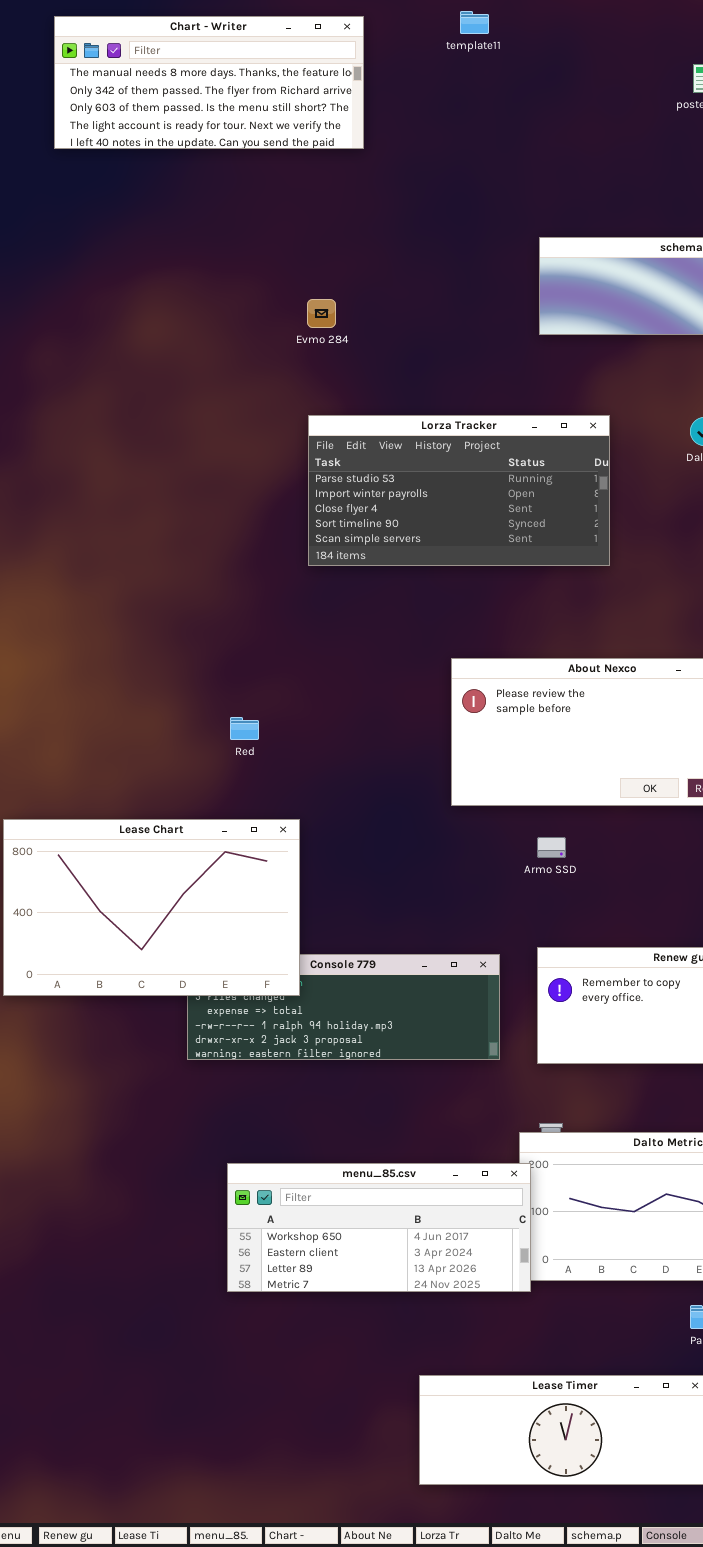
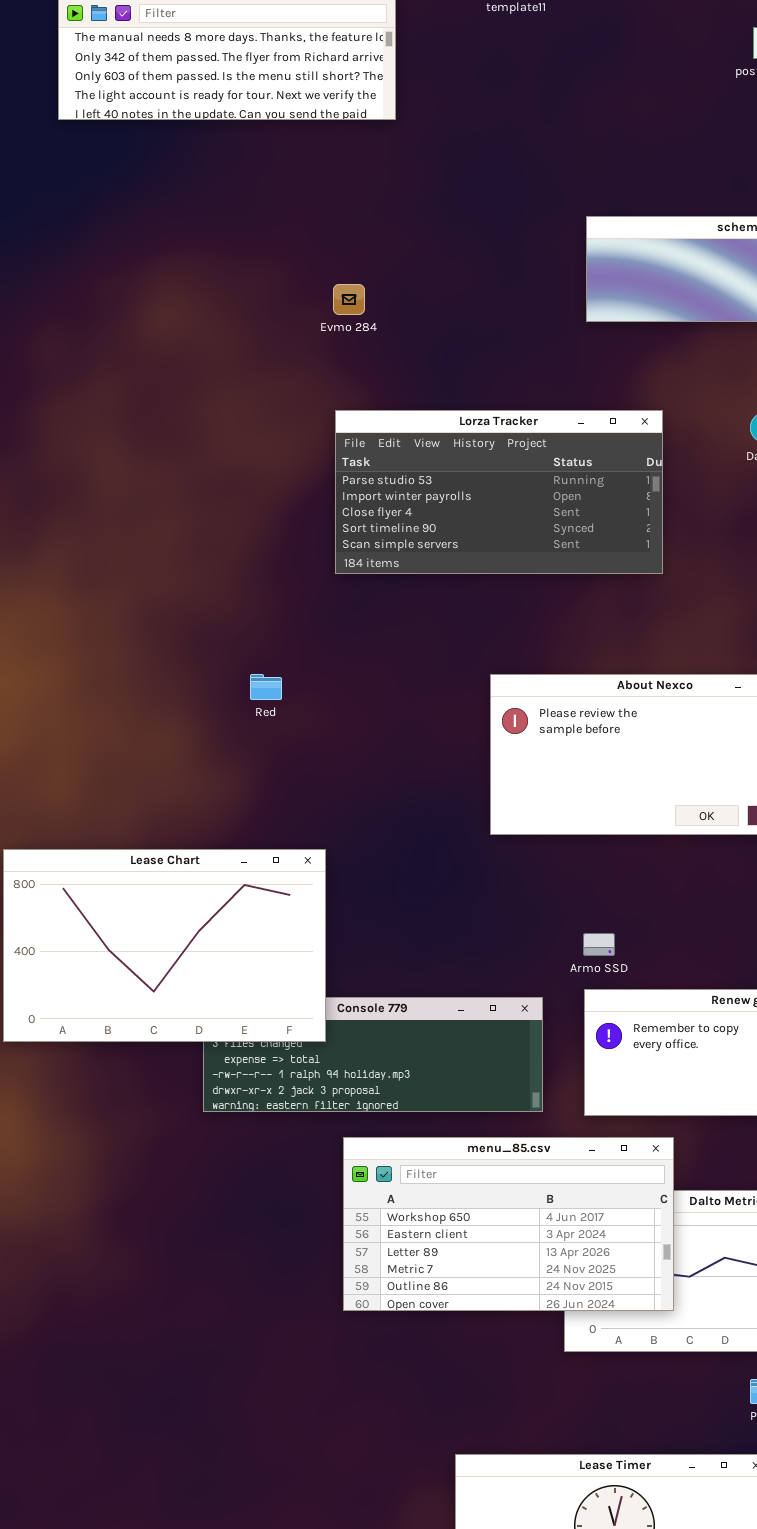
Red: [230,717,259,740] -> [250,674,282,700], moved
Armo SSD: [537,837,566,858] -> [583,933,615,956], moved
menu_85.csv: [227,1163,531,1292] -> [343,1137,674,1311], moved, resized

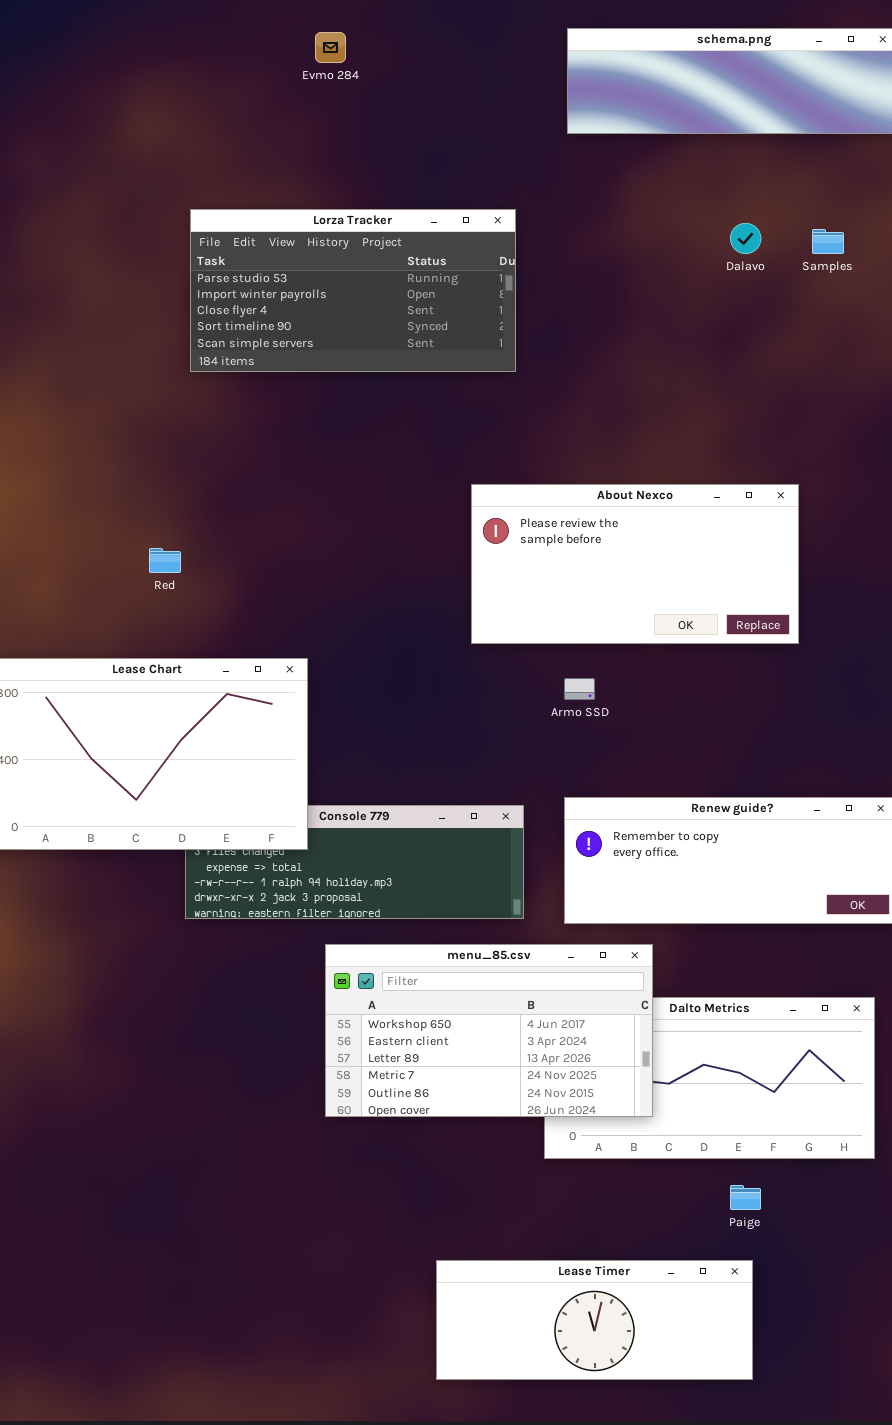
Evmo 284: [333,284,365,315] -> [315,32,346,63], moved
Lorza Tracker: [335,410,663,574] -> [190,209,516,372], moved
Red: [250,674,282,700] -> [149,548,181,573], moved
Armo SSD: [583,933,615,956] -> [564,678,595,700], moved

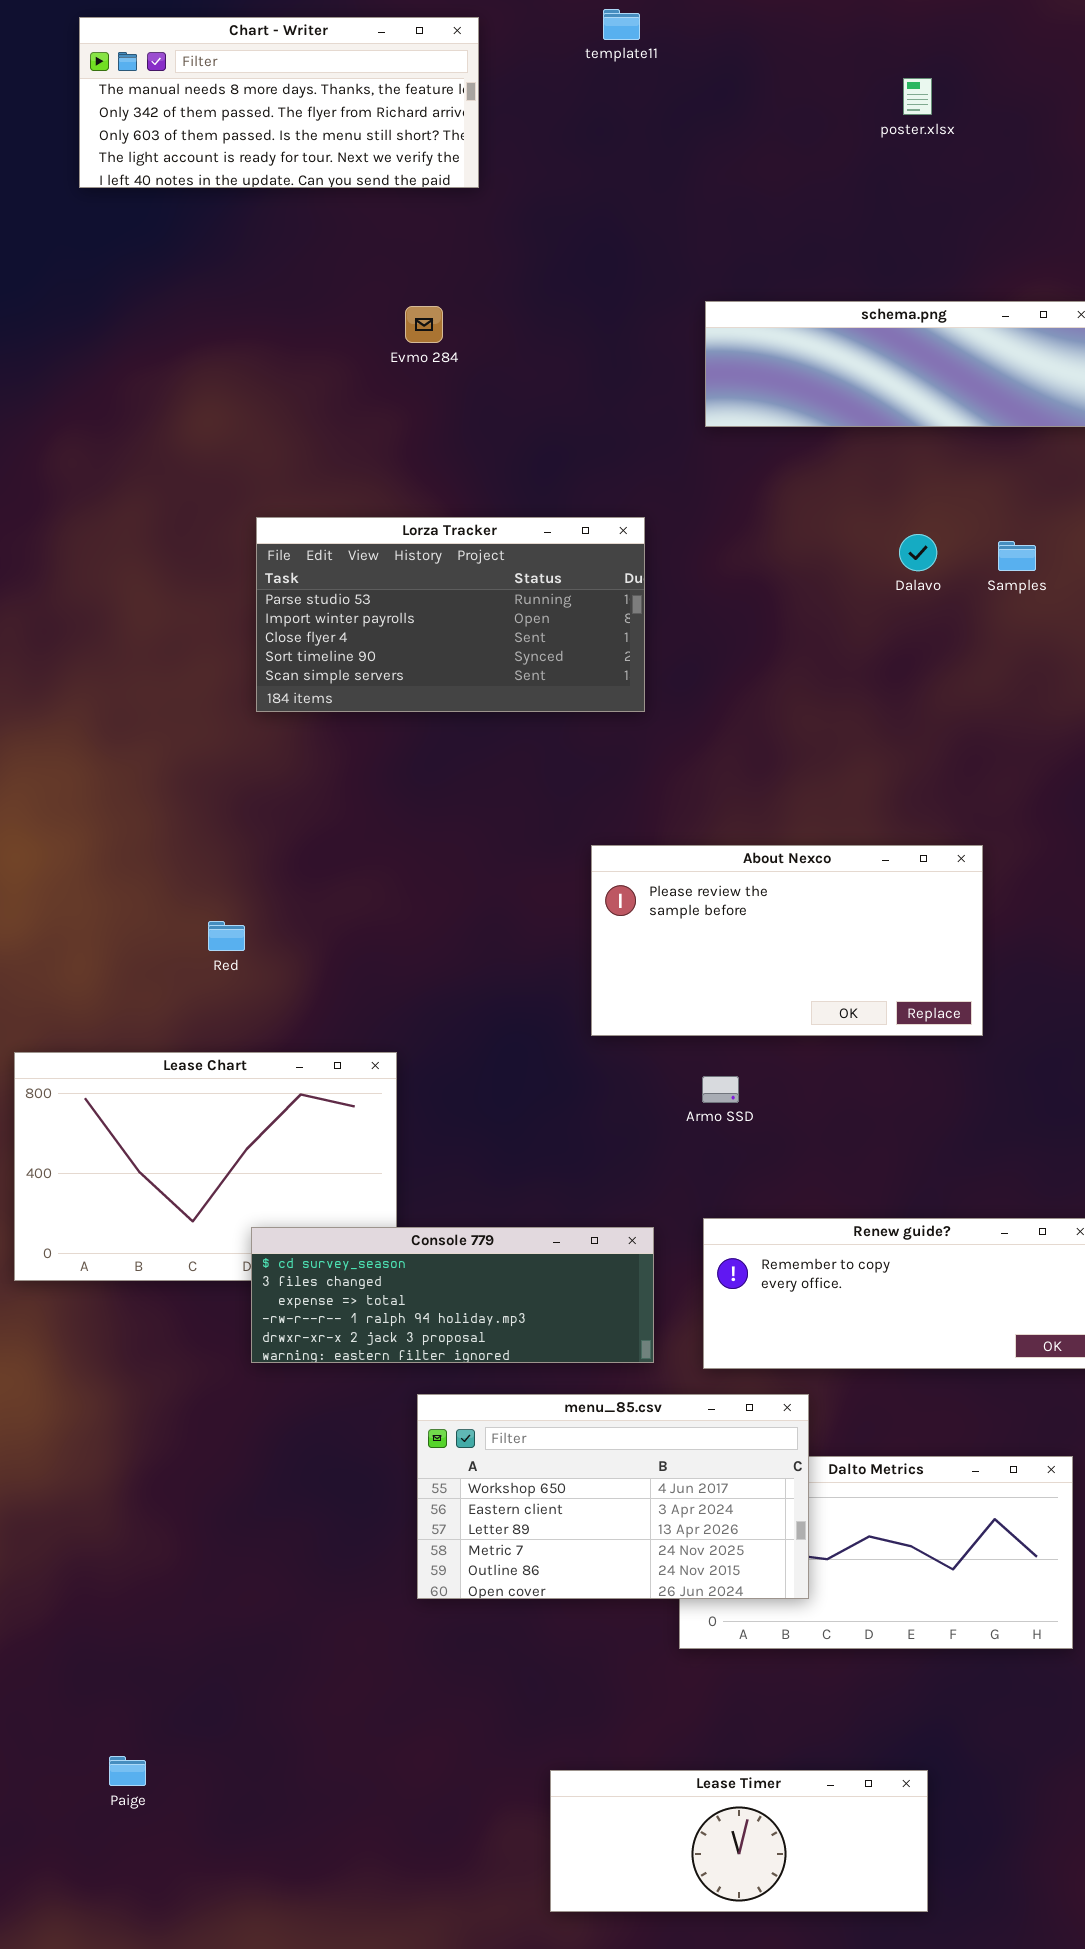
Console 779: [185,805,524,919] -> [251,1227,654,1363], raised
Paige: [730,1185,761,1210] -> [109,1756,146,1786], moved

